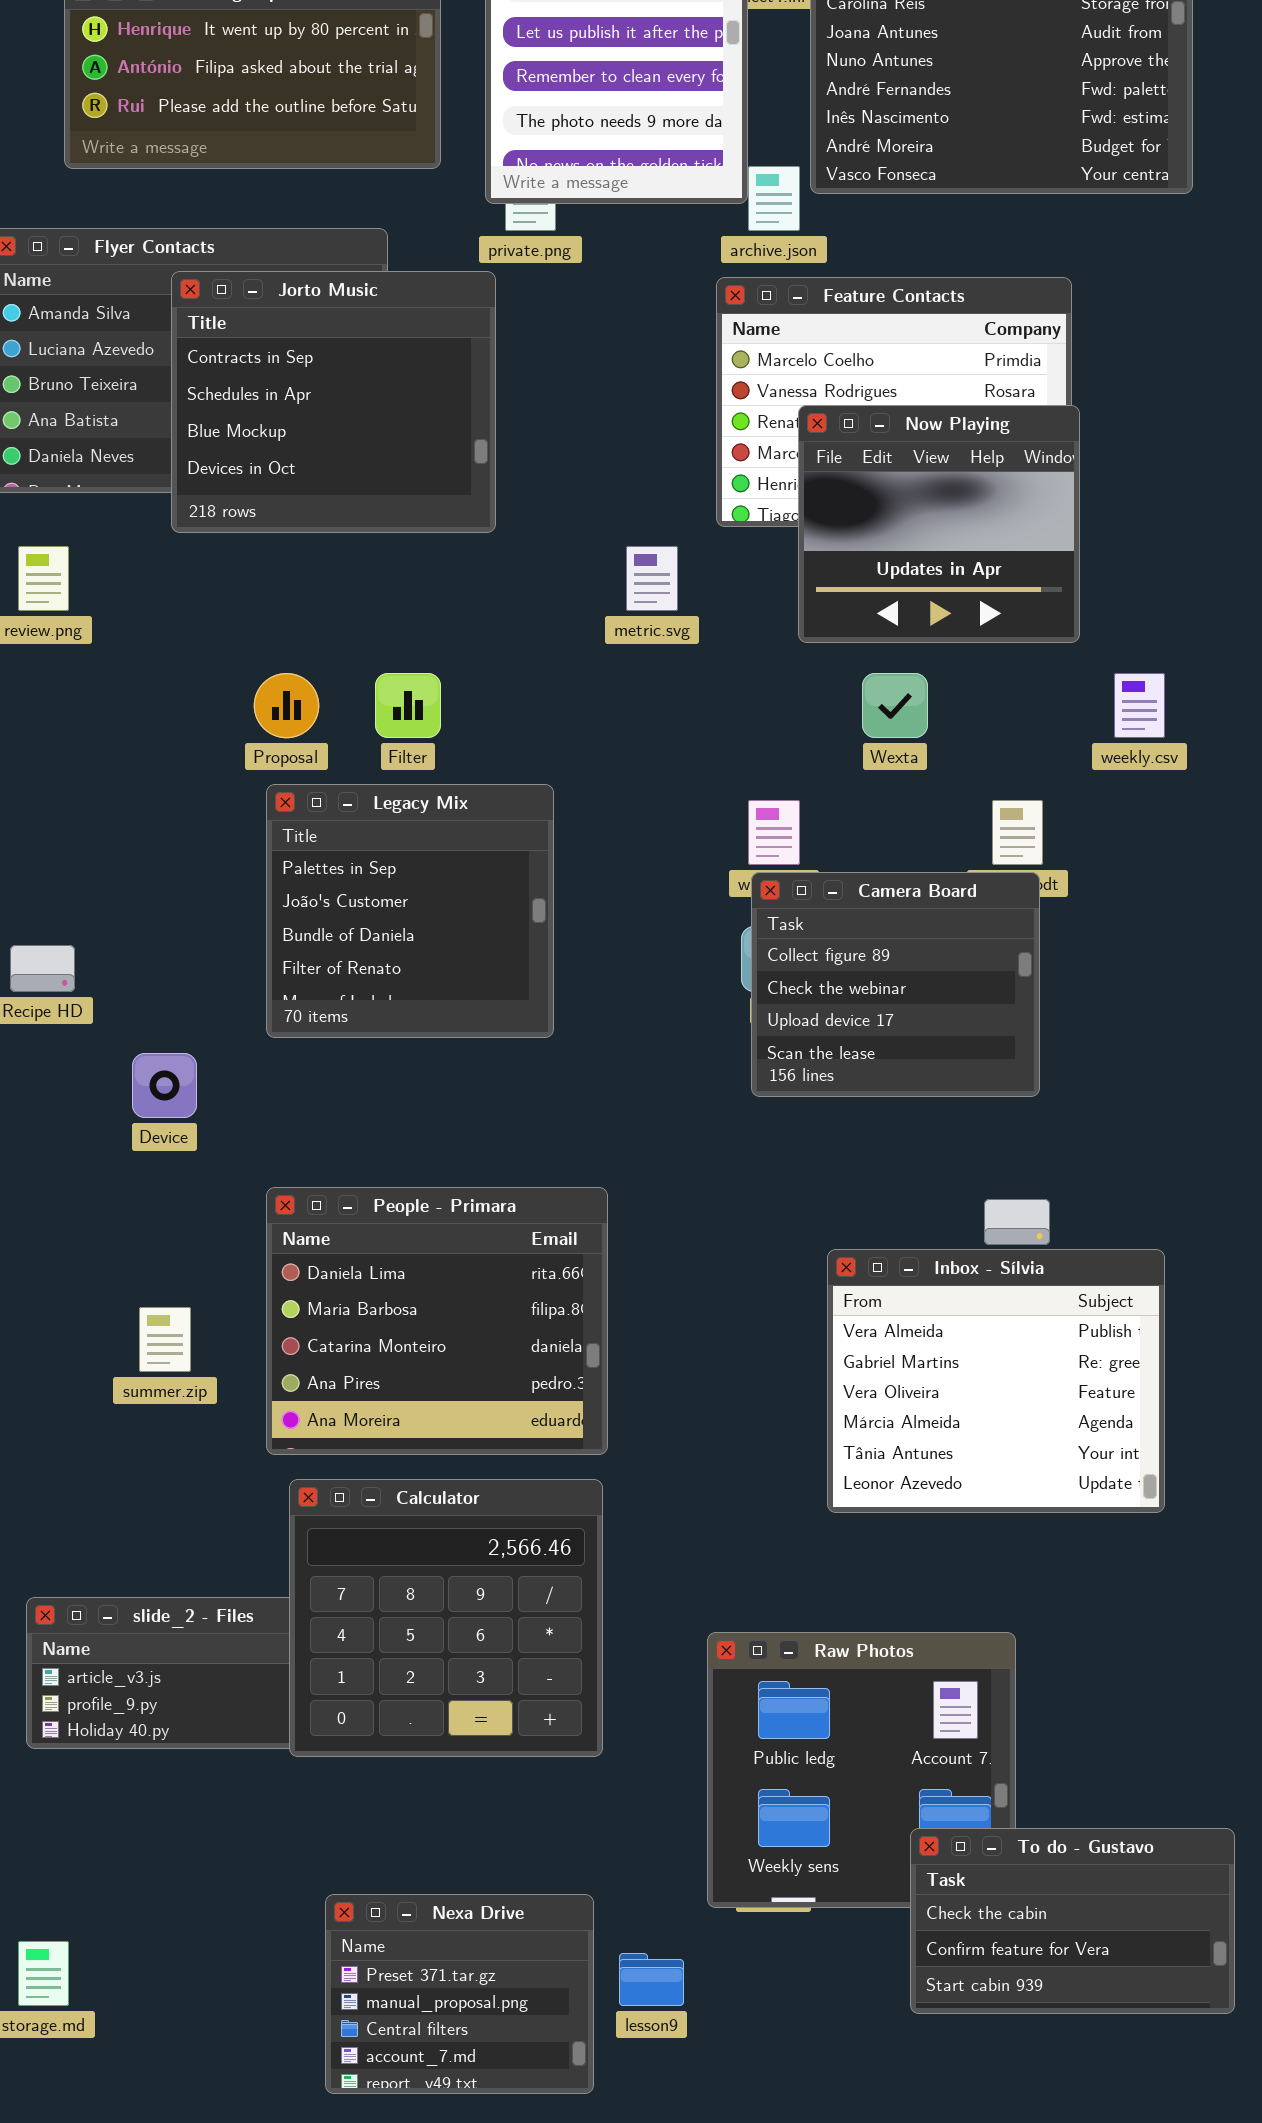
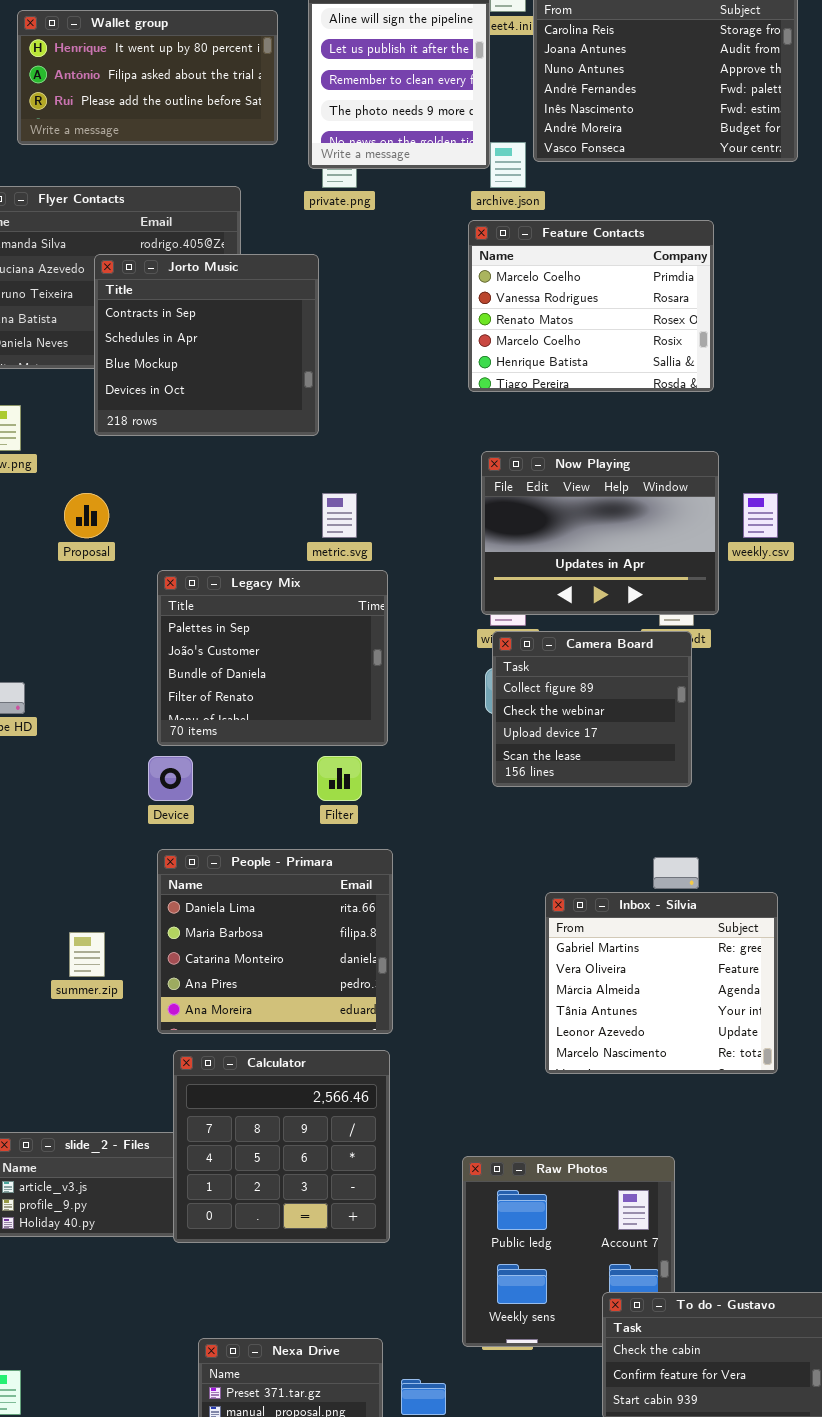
Jorto Music: [171,271,496,533] -> [94,254,319,436], moved
Now Playing: [798,405,1080,643] -> [481,451,719,615], moved, resized
metric.svg: [626,546,678,611] -> [322,493,357,538], moved
Proposal: [254,673,319,738] -> [64,493,109,538], moved
Filter: [375,673,441,738] -> [317,756,362,801], moved
Legacy Mix: [266,784,554,1038] -> [157,570,388,746], resized
Device: [132,1053,197,1118] -> [148,756,193,801], moved
Inbox - Sílvia: [827,1249,1165,1513] -> [545,892,778,1074], scrolled down 1 row

